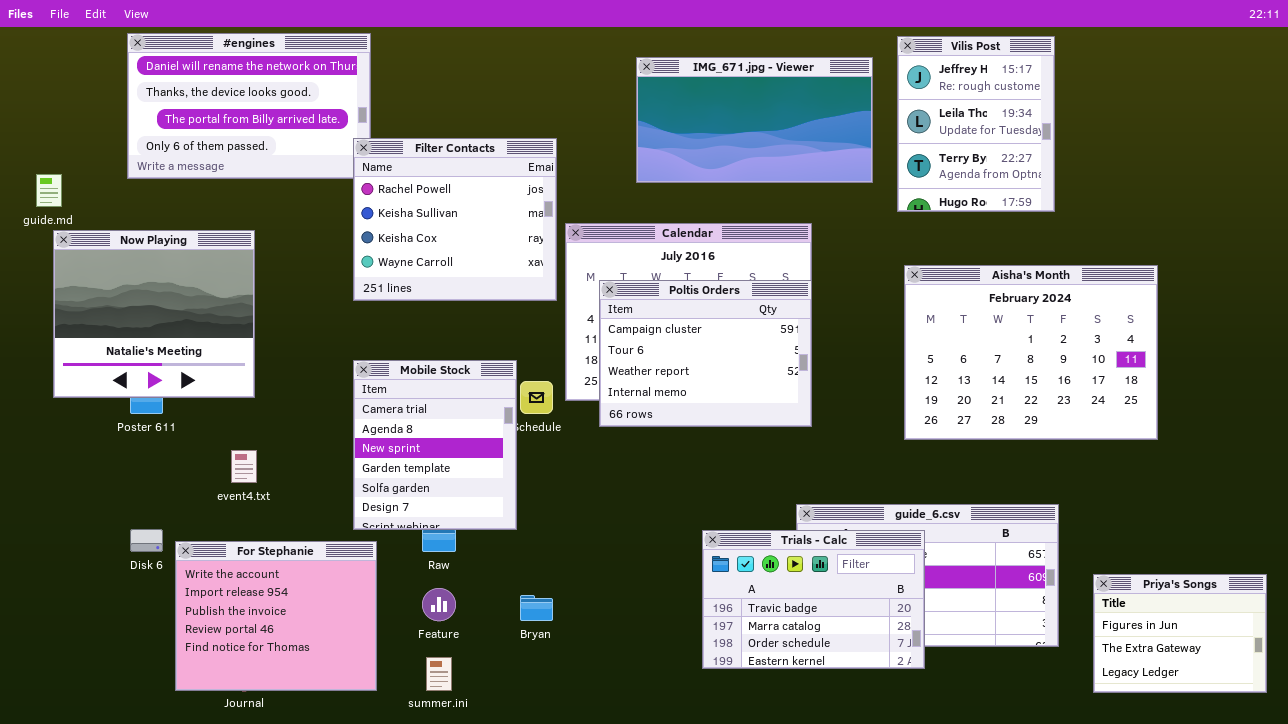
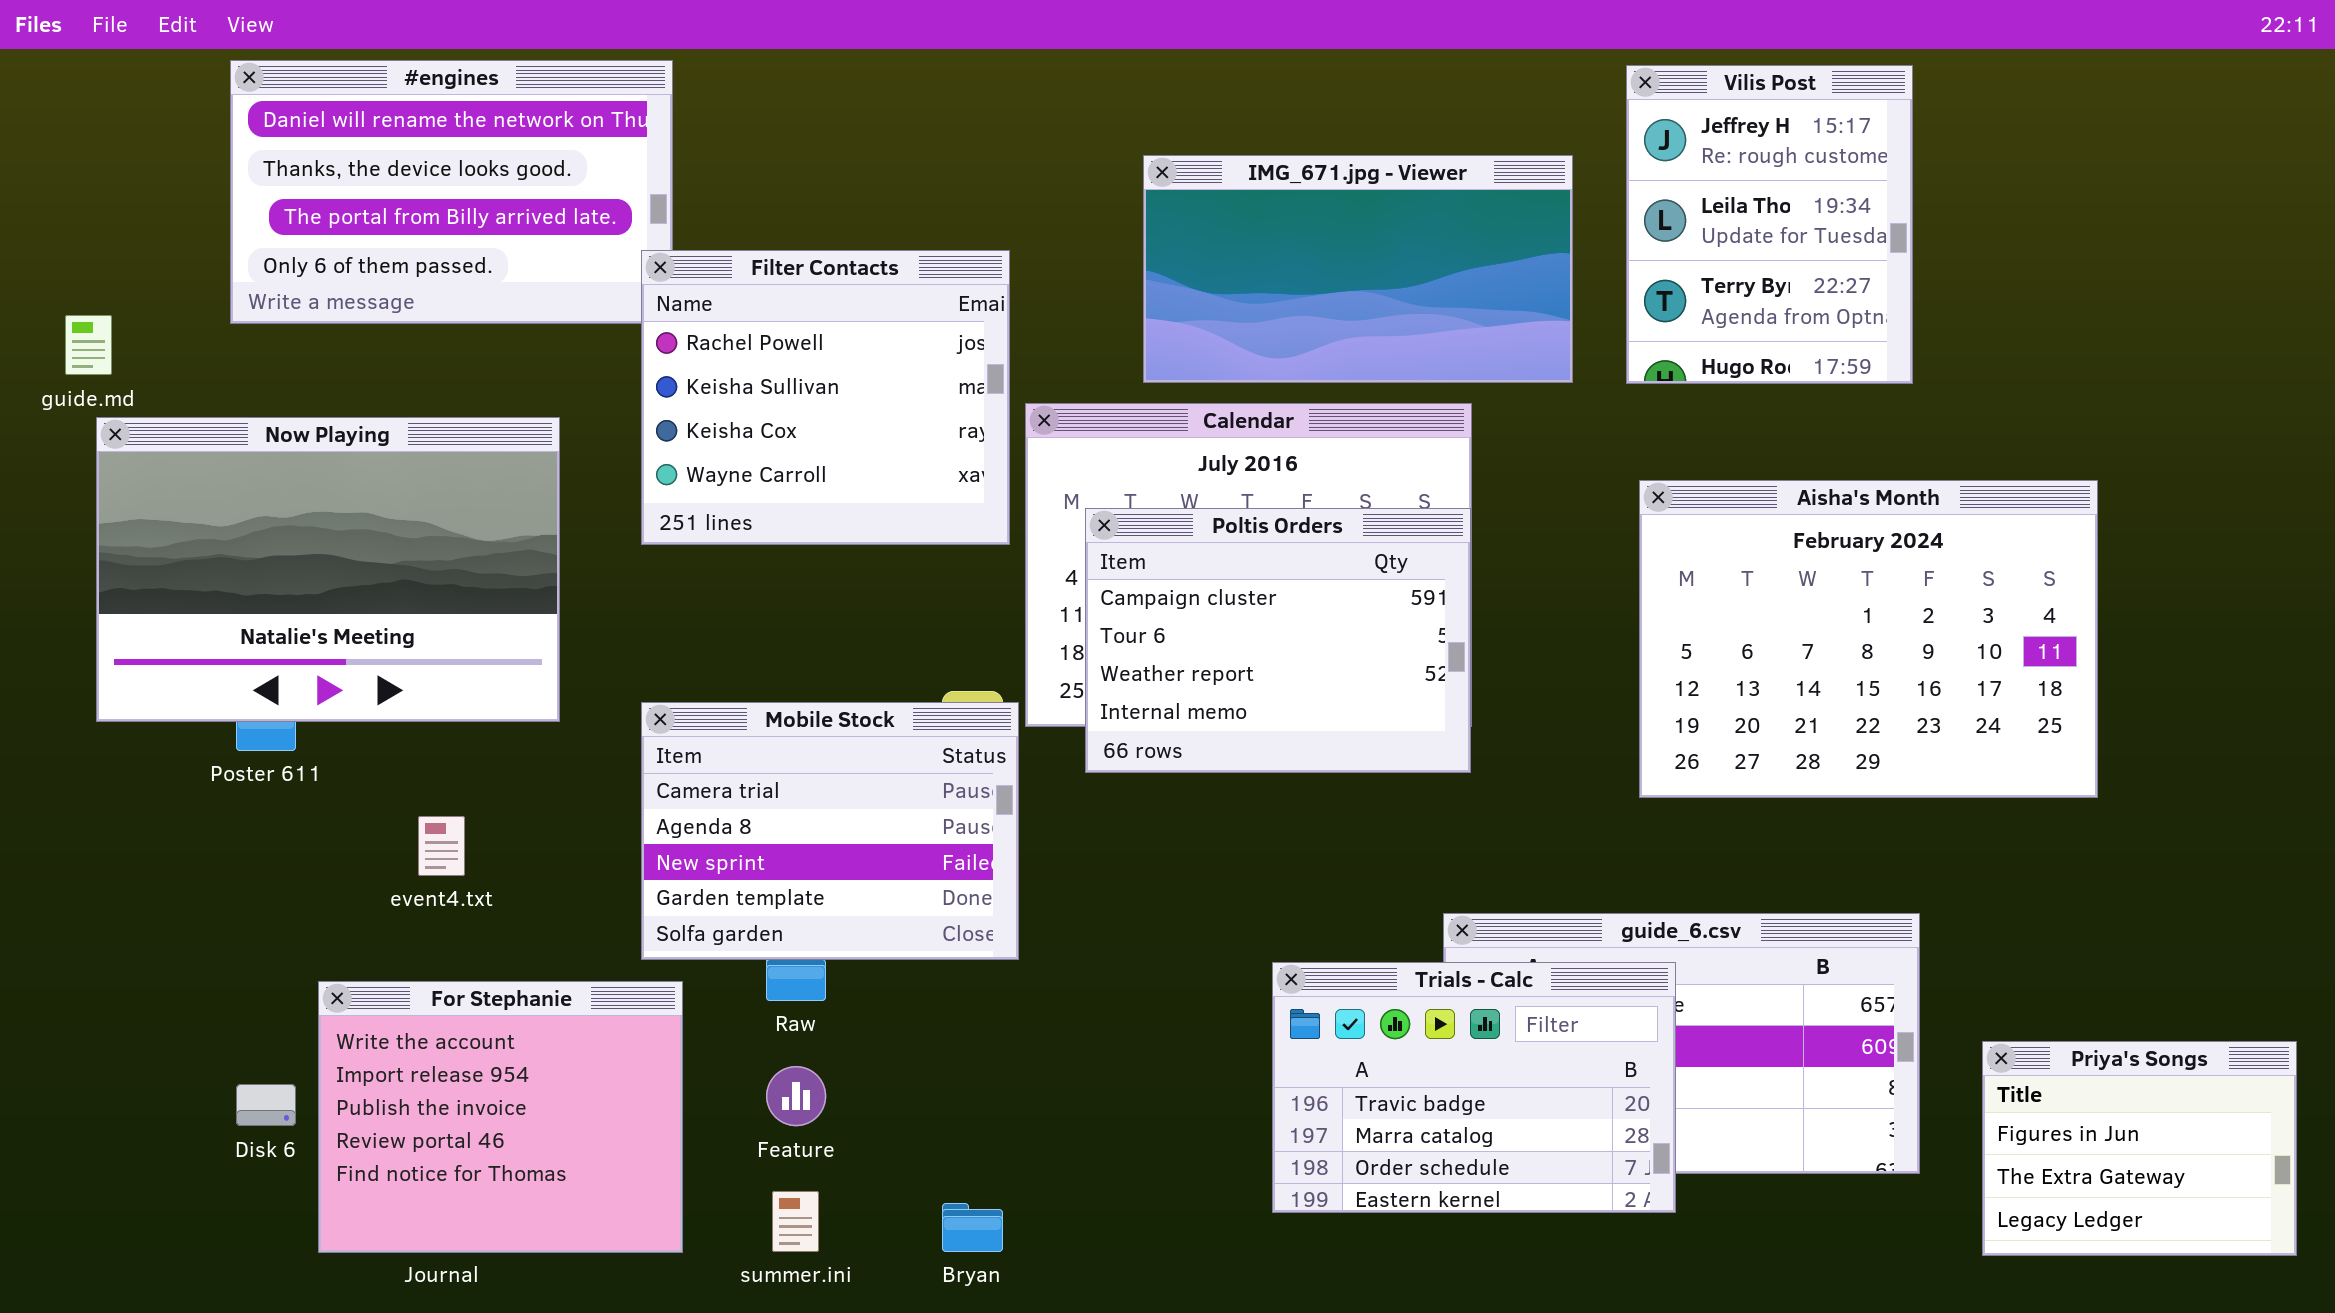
IMG_671.jpg - Viewer: [636,57,873,183] -> [1143,155,1573,383], moved
Now Playing: [53,230,255,398] -> [96,417,560,722], resized
Mobile Stock: [353,360,517,530] -> [641,702,1019,960], resized
Disk 6: [130,529,163,552] -> [236,1084,296,1126], moved
Bryan: [520,595,553,621] -> [942,1203,1003,1252], moved

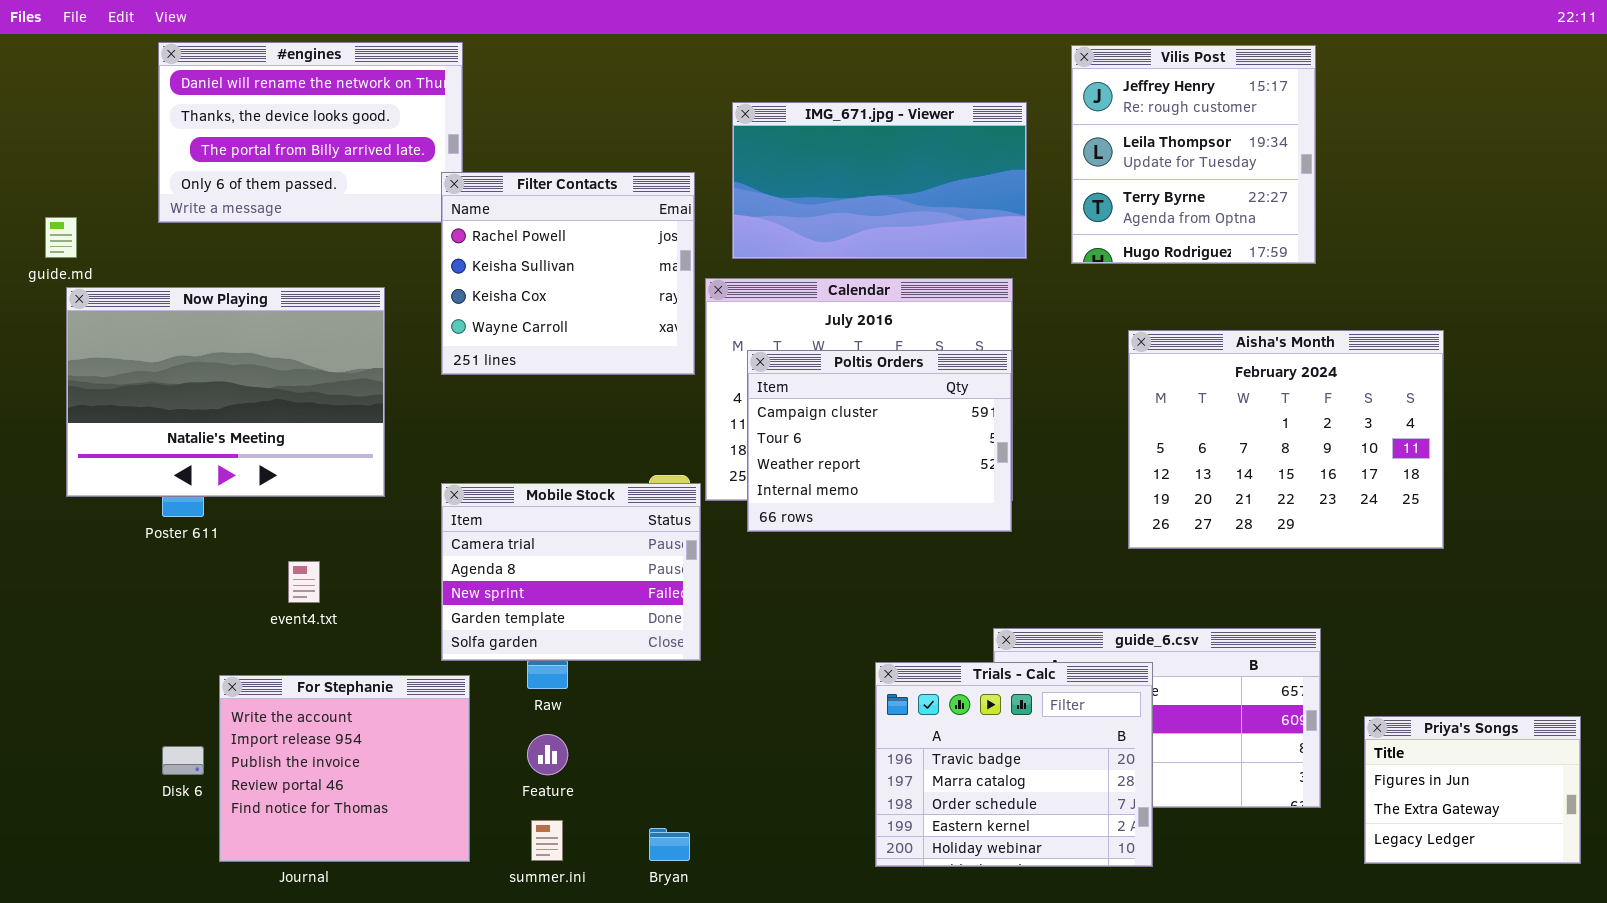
Vilis Post: [1626,65,1913,384] -> [1071,45,1316,264], resized
IMG_671.jpg - Viewer: [1143,155,1573,383] -> [732,102,1027,259], moved
Trials - Calc: [1272,962,1676,1213] -> [875,662,1153,867], resized

